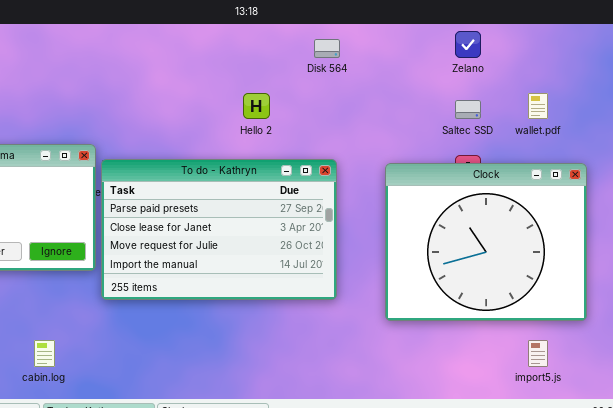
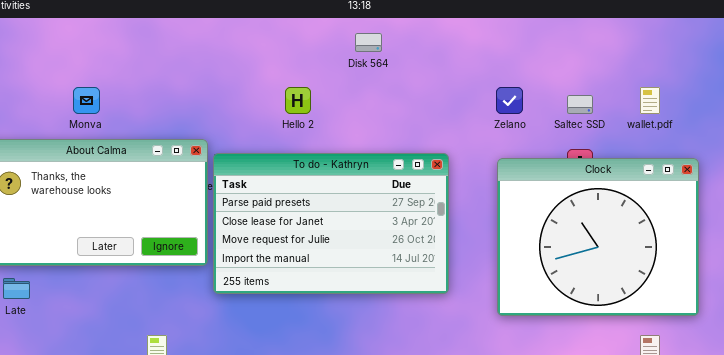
Zelano: [455,31,481,58] -> [496,87,523,114], moved
Disk 564: [314,39,340,58] -> [355,33,382,52], moved
Hello 2: [243,93,270,119] -> [285,87,311,114], moved

